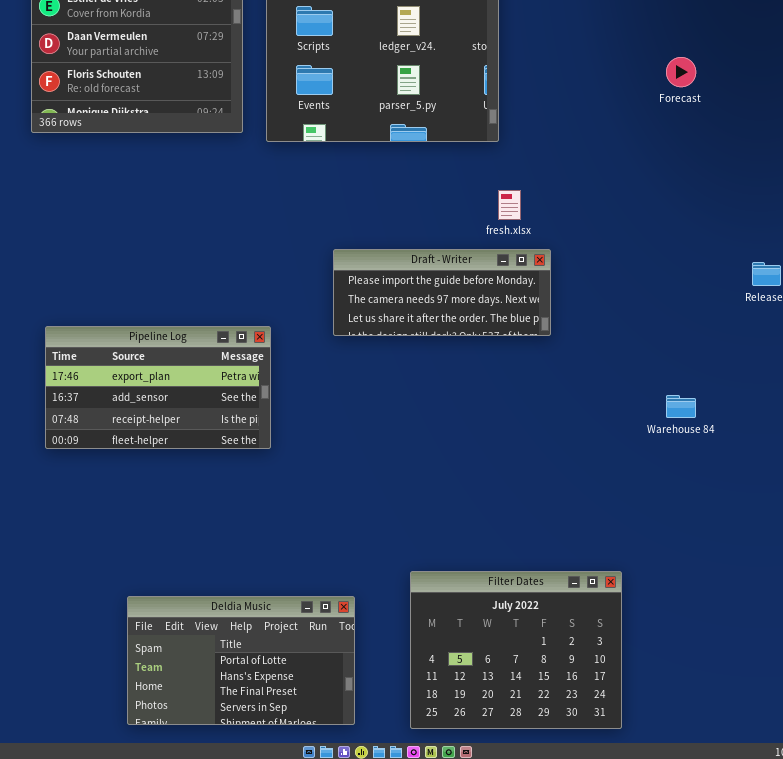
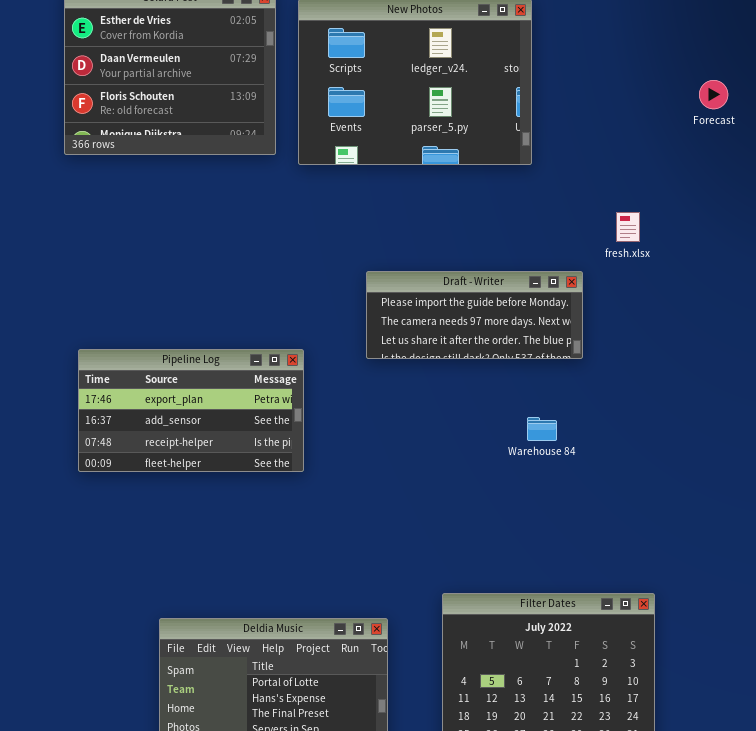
fresh.xlsx: [498,190,521,220] -> [616,212,640,242], moved
Warehouse 84: [666,395,696,418] -> [527,417,557,441], moved

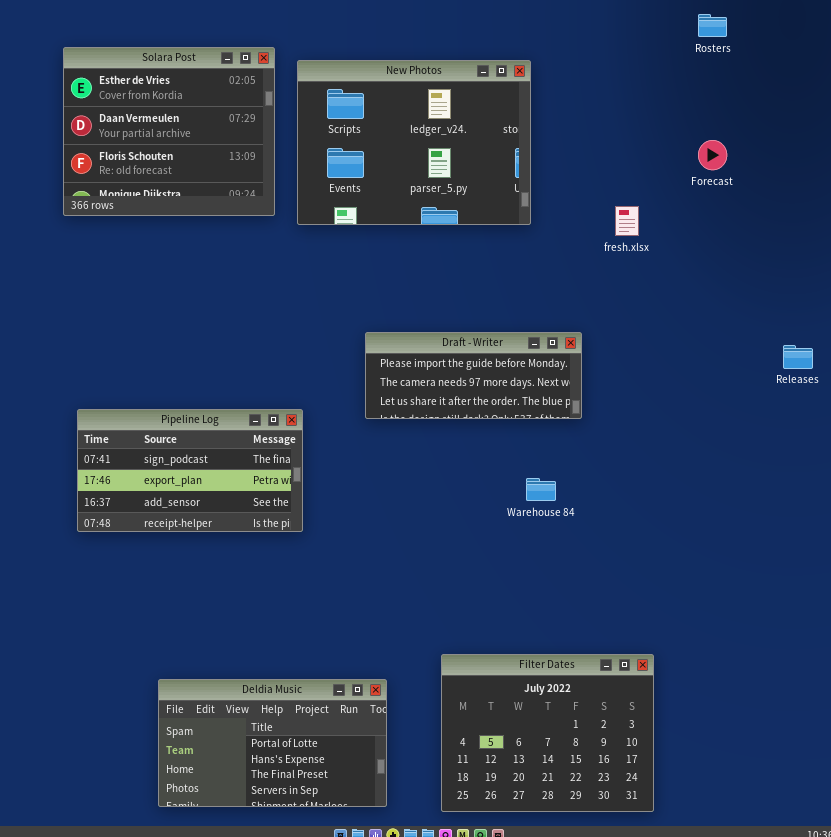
fresh.xlsx: [616,212,640,242] -> [615,206,639,236], moved
Pipeline Log: [78,349,304,472] -> [77,409,303,532], scrolled up 1 row

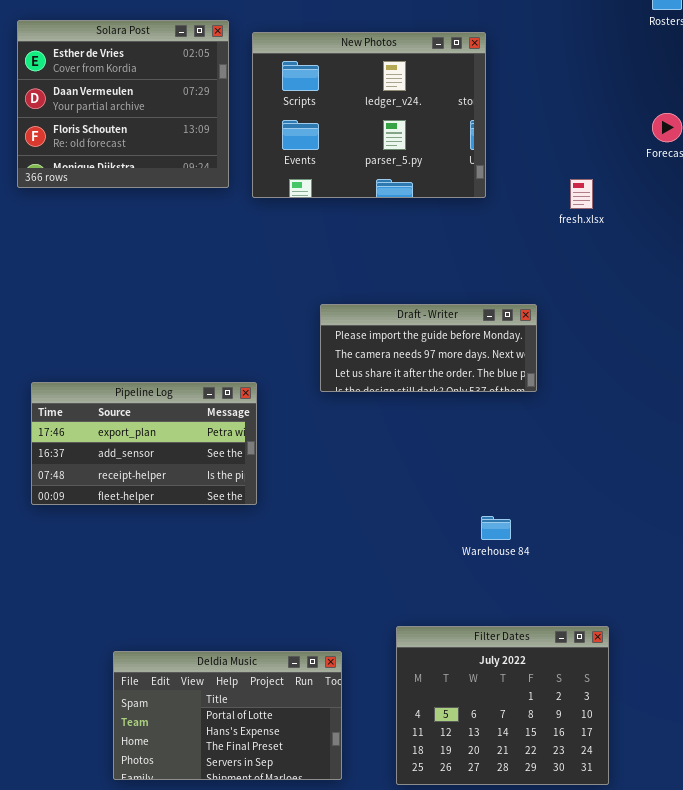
Pipeline Log: [77,409,303,532] -> [31,382,257,505], scrolled down 1 row
Warehouse 84: [526,478,556,501] -> [481,516,511,540], moved

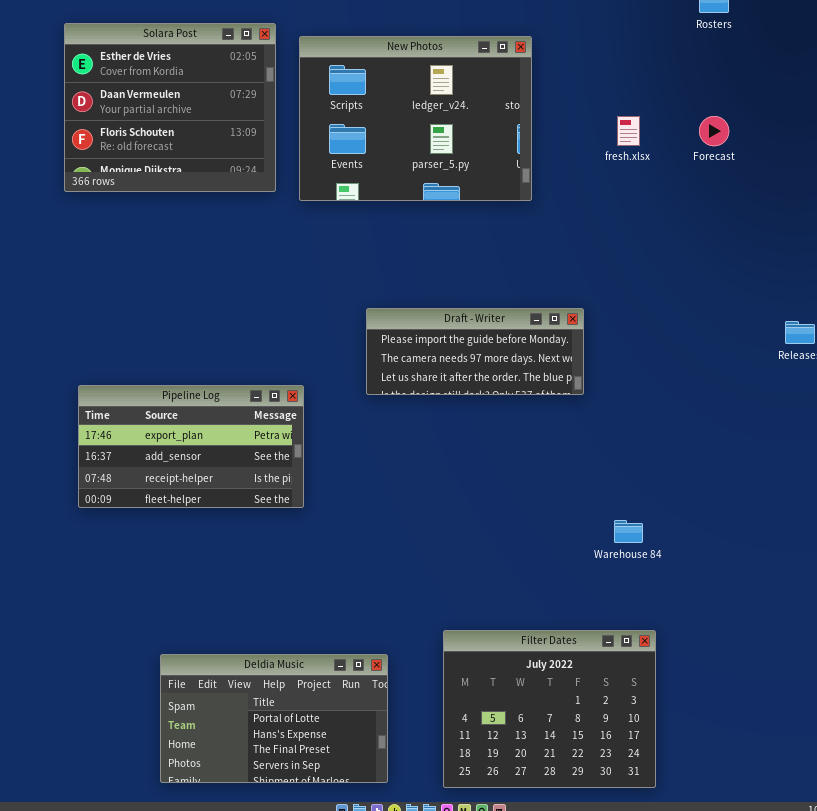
fresh.xlsx: [570,179,593,209] -> [617,116,640,146], moved
Warehouse 84: [481,516,511,540] -> [614,520,643,543], moved

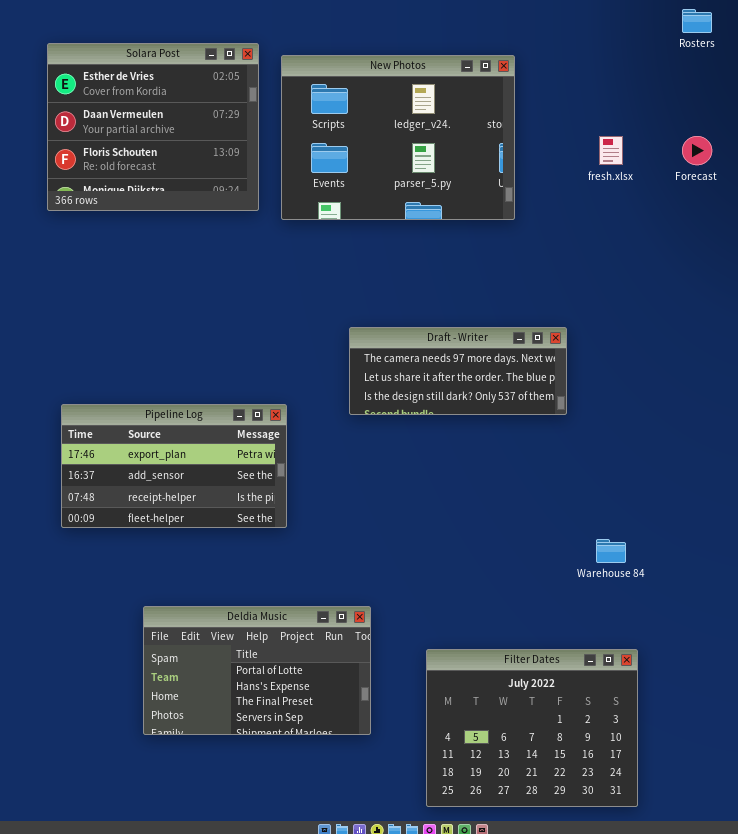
Draft - Writer: [366,308,584,395] -> [349,327,567,415], scrolled down 1 row
Deldia Music: [160,654,388,783] -> [143,606,371,735], moved

